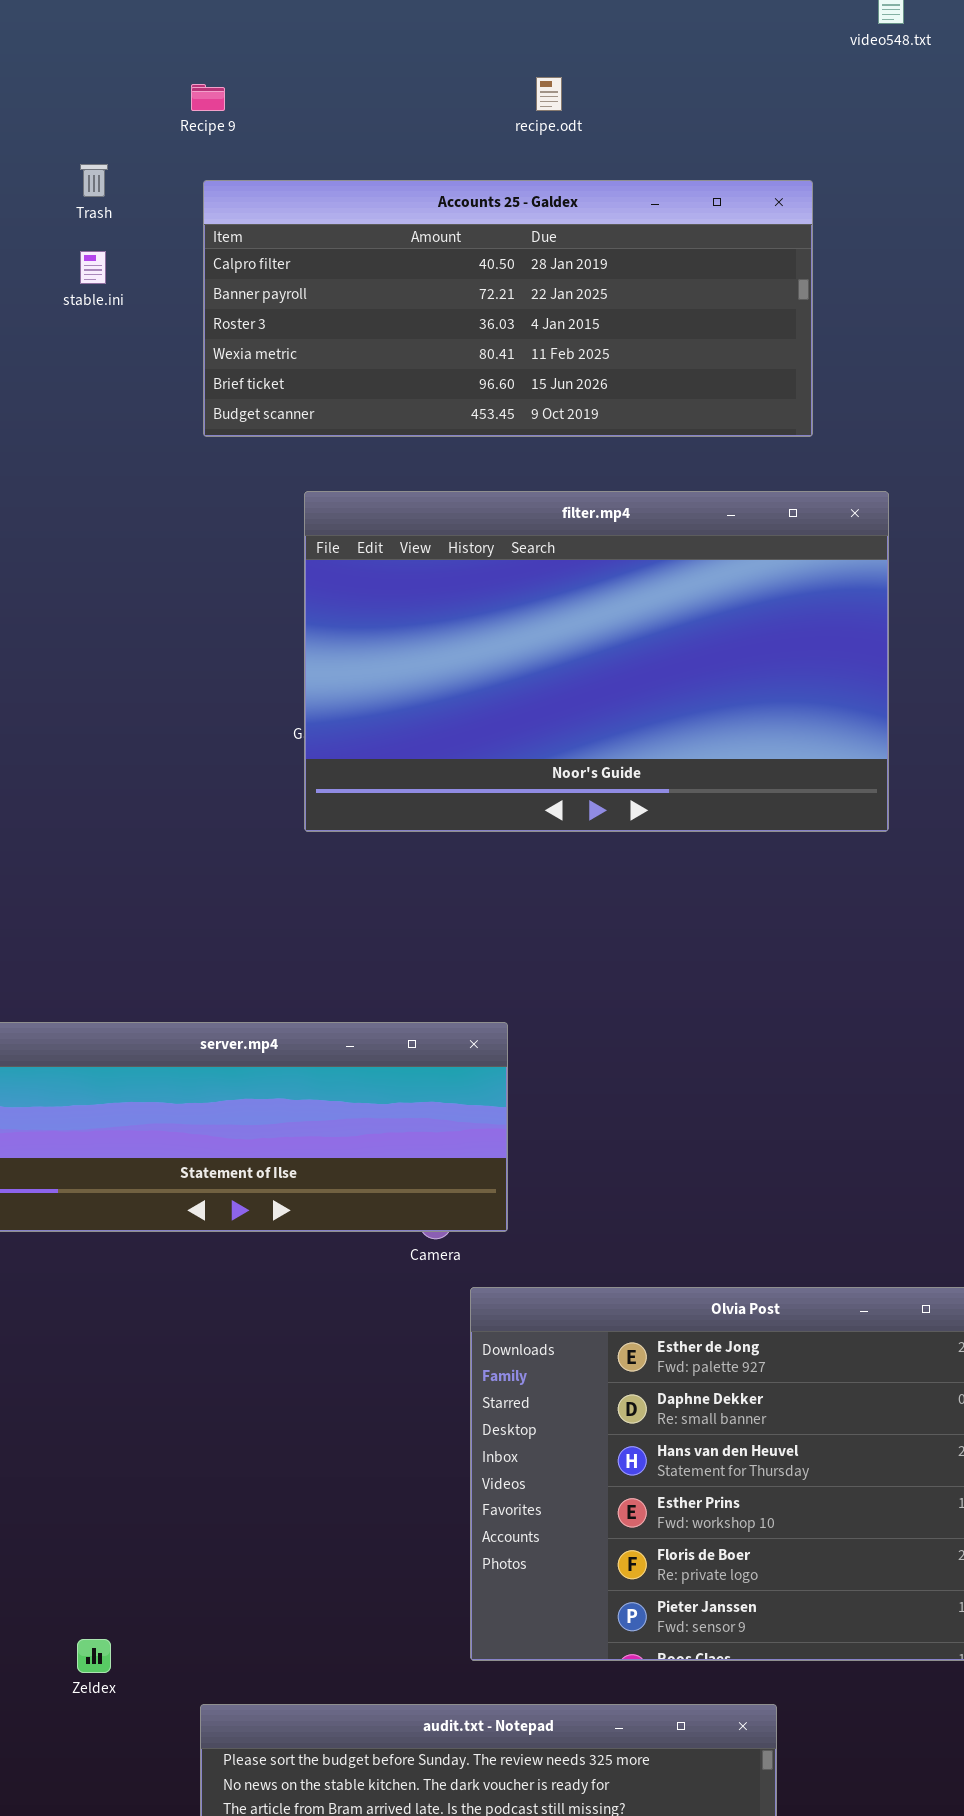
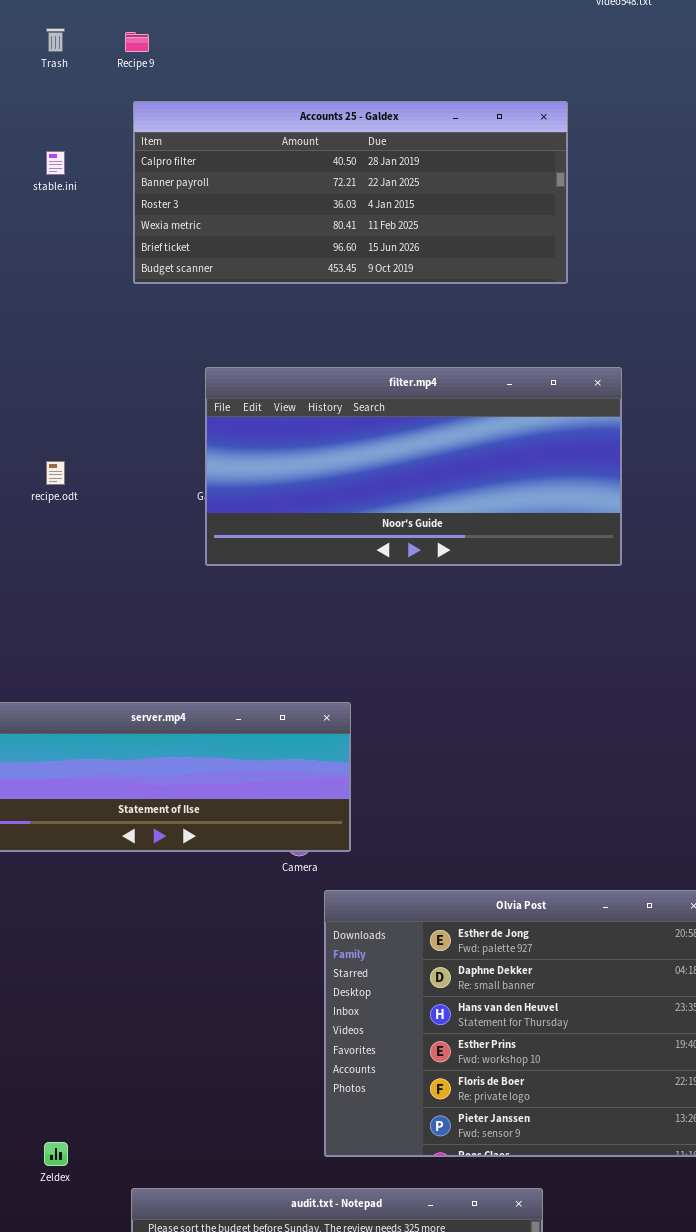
recipe.odt: [536,77,562,111] -> [46,461,65,485], moved
Trash: [80,164,108,197] -> [46,28,65,52], moved
filter.mp4: [304,491,889,832] -> [205,367,622,566], resized

